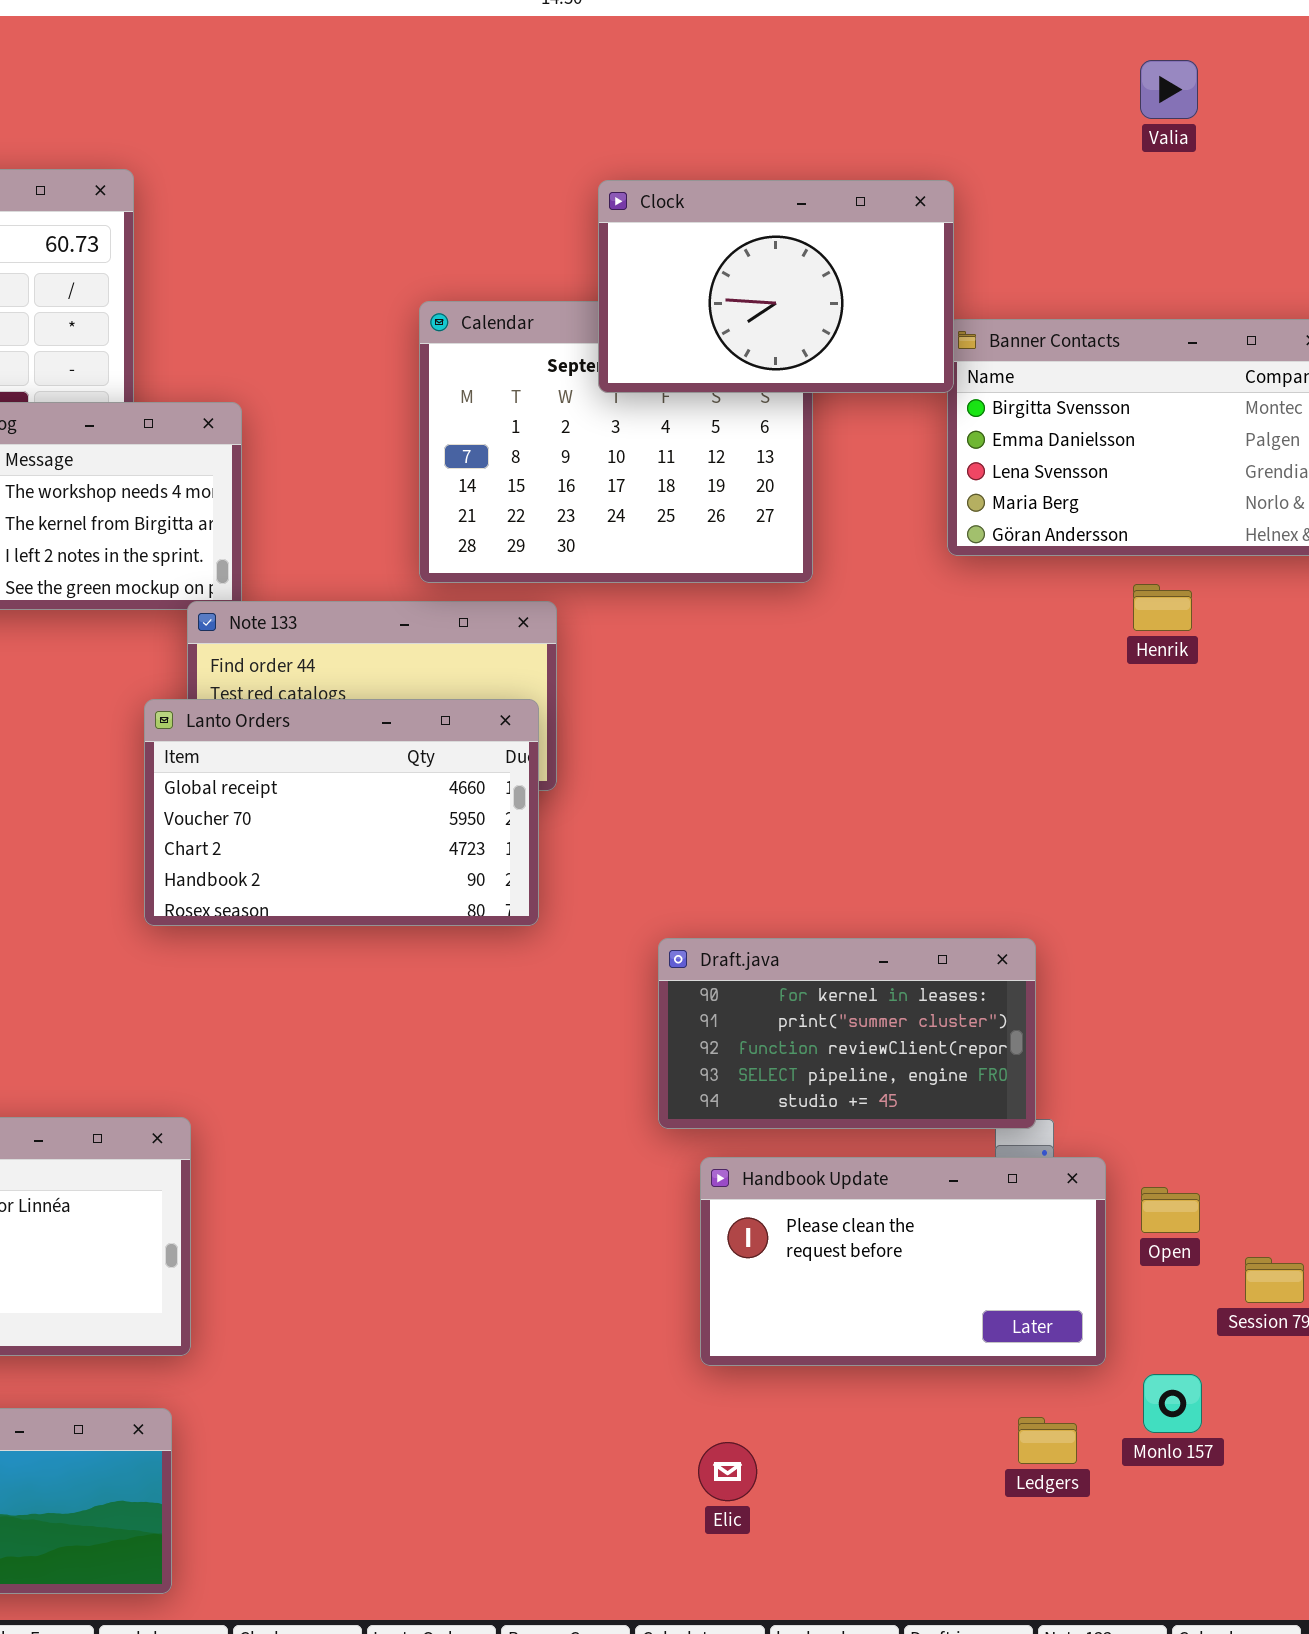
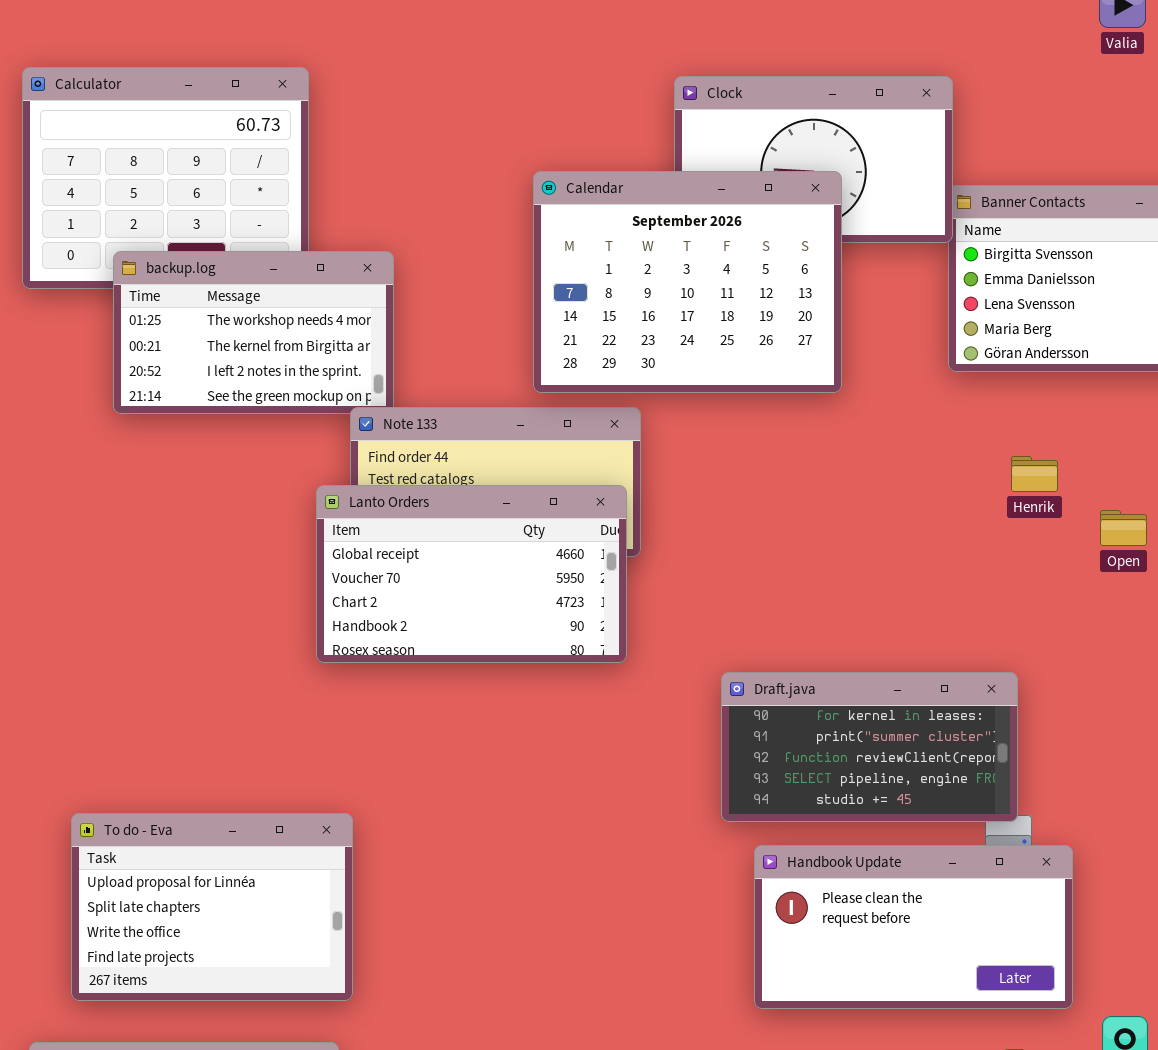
Calendar: [419,301,813,583] -> [533,171,842,393], raised
Henrik: [1133,584,1192,631] -> [1011,456,1058,492], moved
Open: [1141,1187,1200,1233] -> [1100,510,1147,546], moved

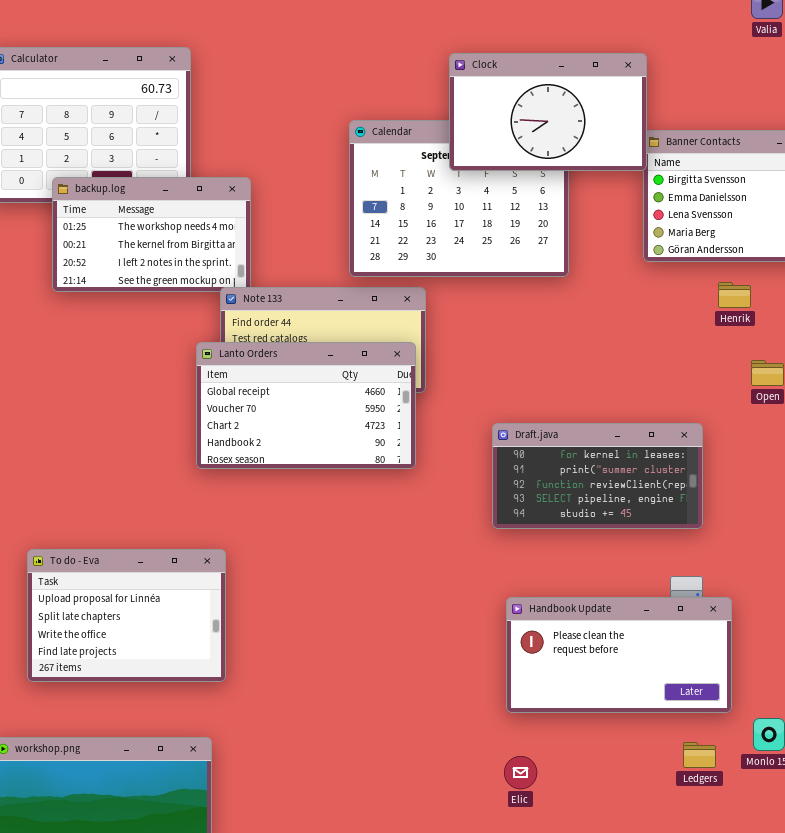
Clock: [674,76,953,243] -> [449,53,647,171], raised
Henrik: [1011,456,1058,492] -> [718,282,751,308], moved
Draft.java: [721,672,1018,822] -> [492,423,703,529], moved
To do - Eva: [71,813,353,1001] -> [27,549,226,682], moved

